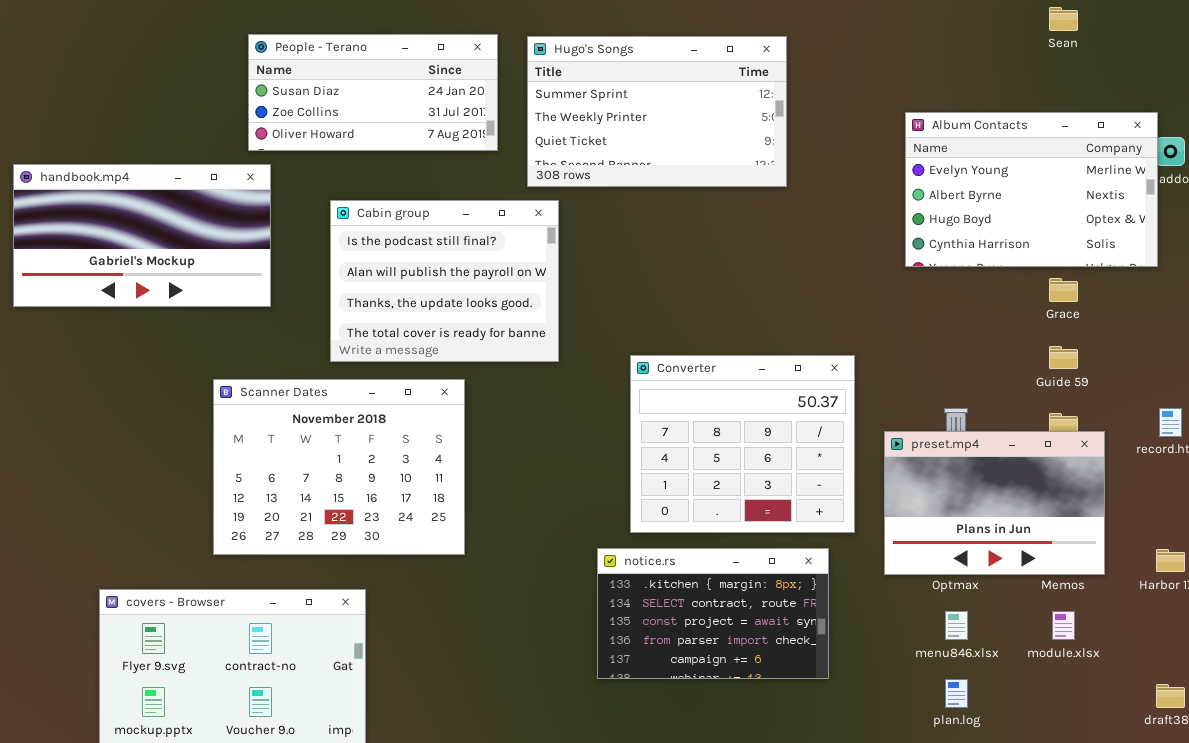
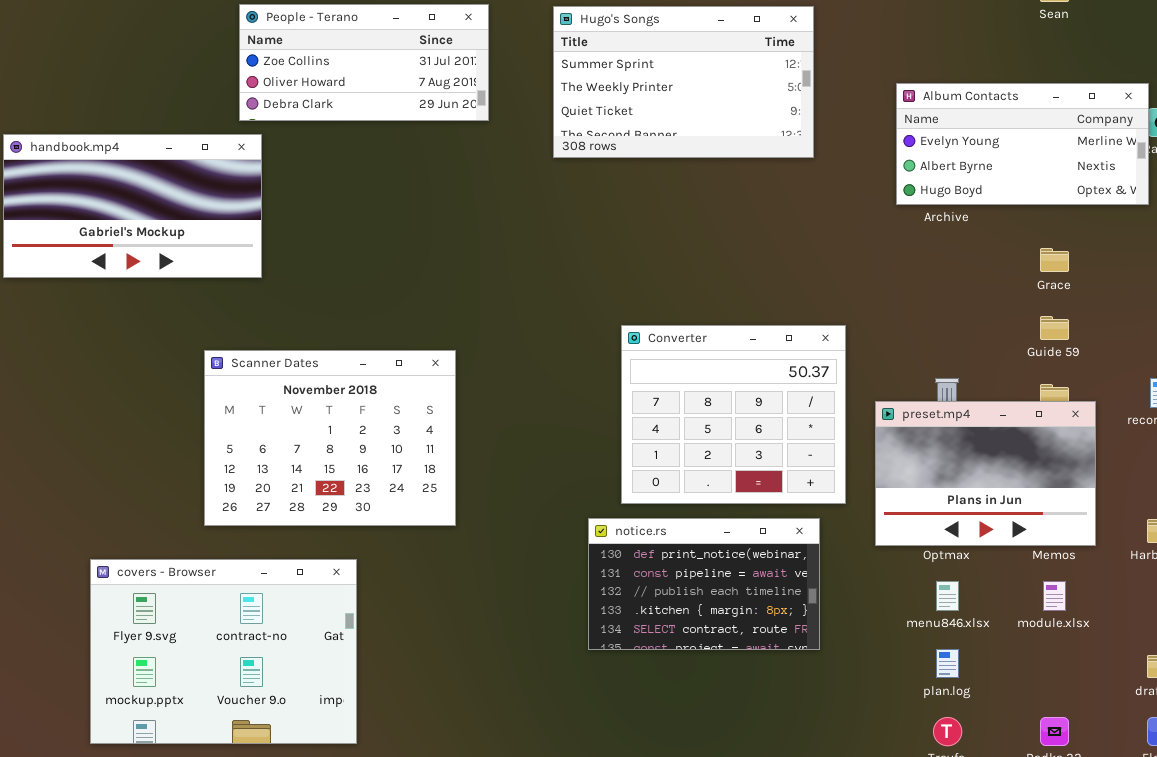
People - Terano: [248,34,498,151] -> [239,4,489,121], scrolled down 1 row
Hugo's Songs: [527,36,787,187] -> [553,6,814,158], moved
Album Contacts: [905,112,1158,267] -> [896,83,1149,205], resized
Cabin group: [330,200,559,362] -> none, closed
notice.rs: [597,548,829,679] -> [588,518,820,650], scrolled up 3 rows

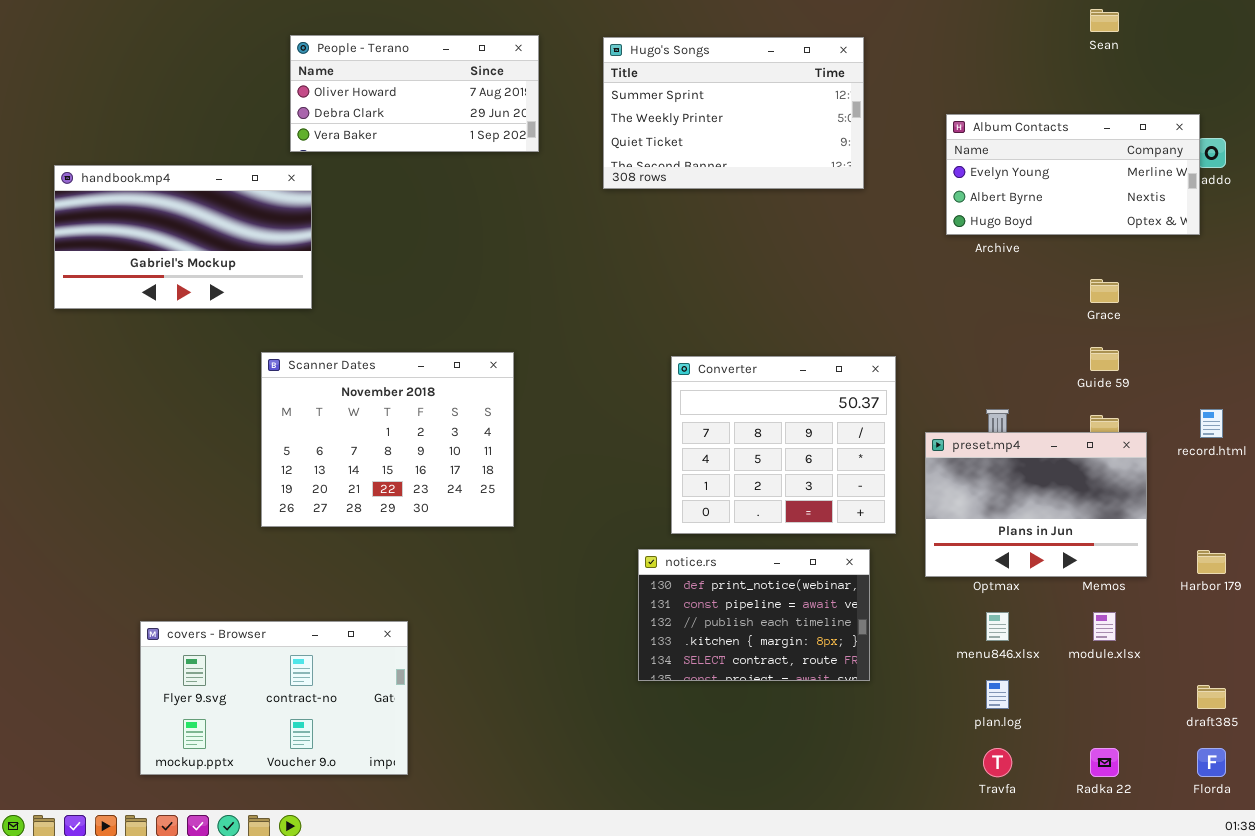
People - Terano: [239,4,489,121] -> [290,35,539,152], scrolled down 1 row
Scanner Dates: [204,350,456,526] -> [261,352,514,527], moved
covers - Browser: [90,559,357,744] -> [140,621,408,775], resized

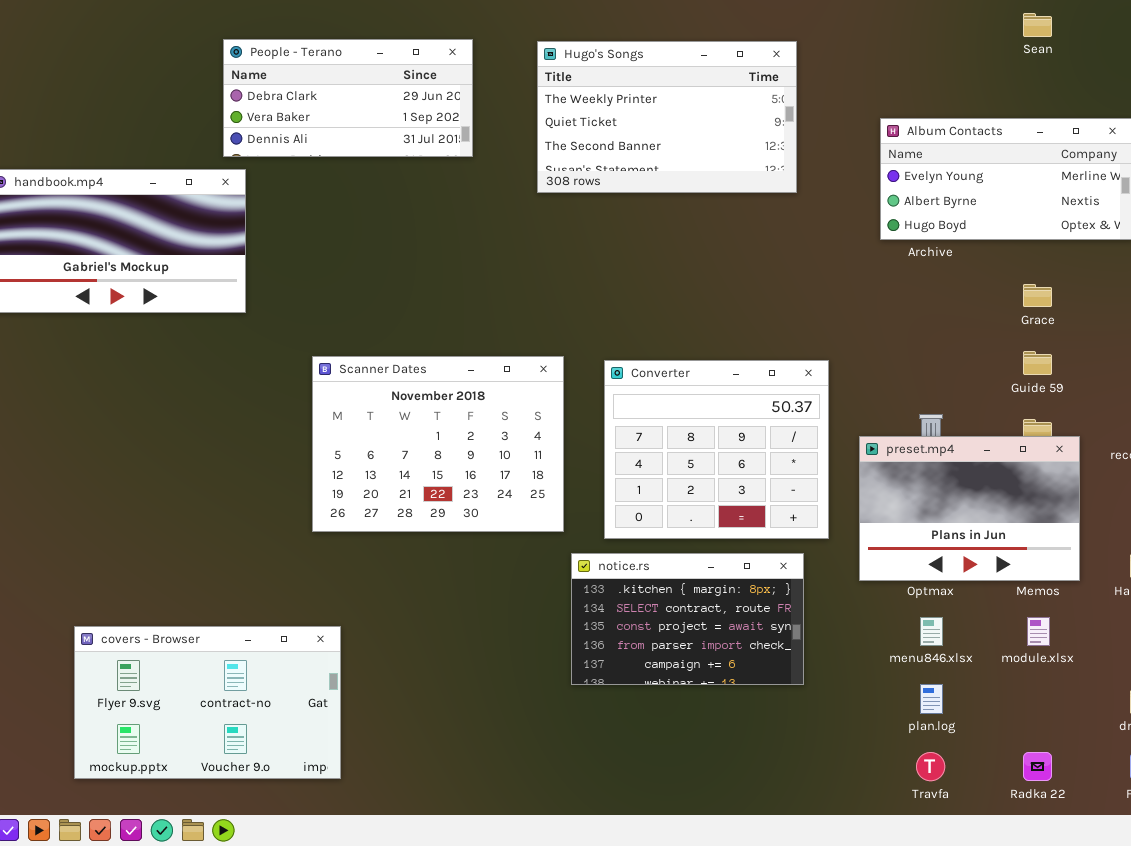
People - Terano: [290,35,539,152] -> [223,39,473,157], scrolled down 1 row
Hugo's Songs: [603,37,864,189] -> [537,41,797,193], scrolled down 1 row
Scanner Dates: [261,352,514,527] -> [312,356,564,532], moved
notice.rs: [638,549,870,681] -> [571,553,804,685], scrolled down 3 rows

